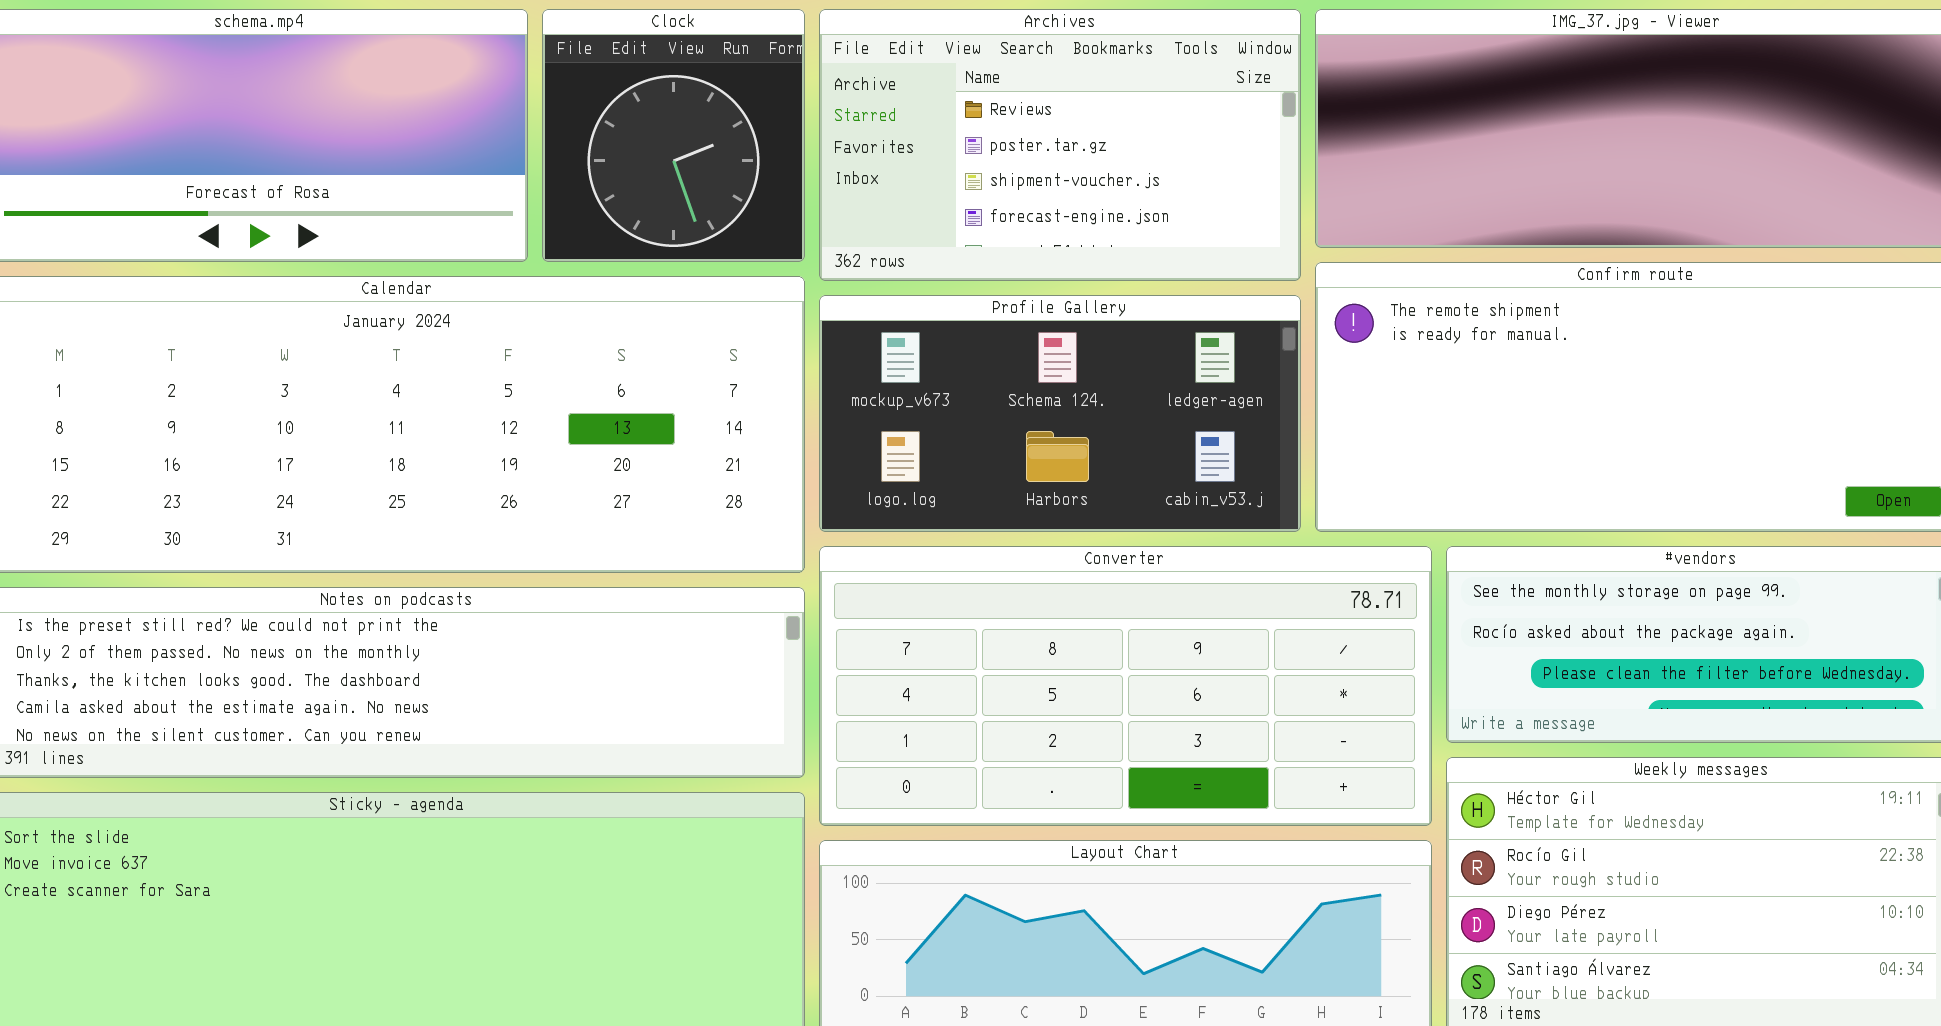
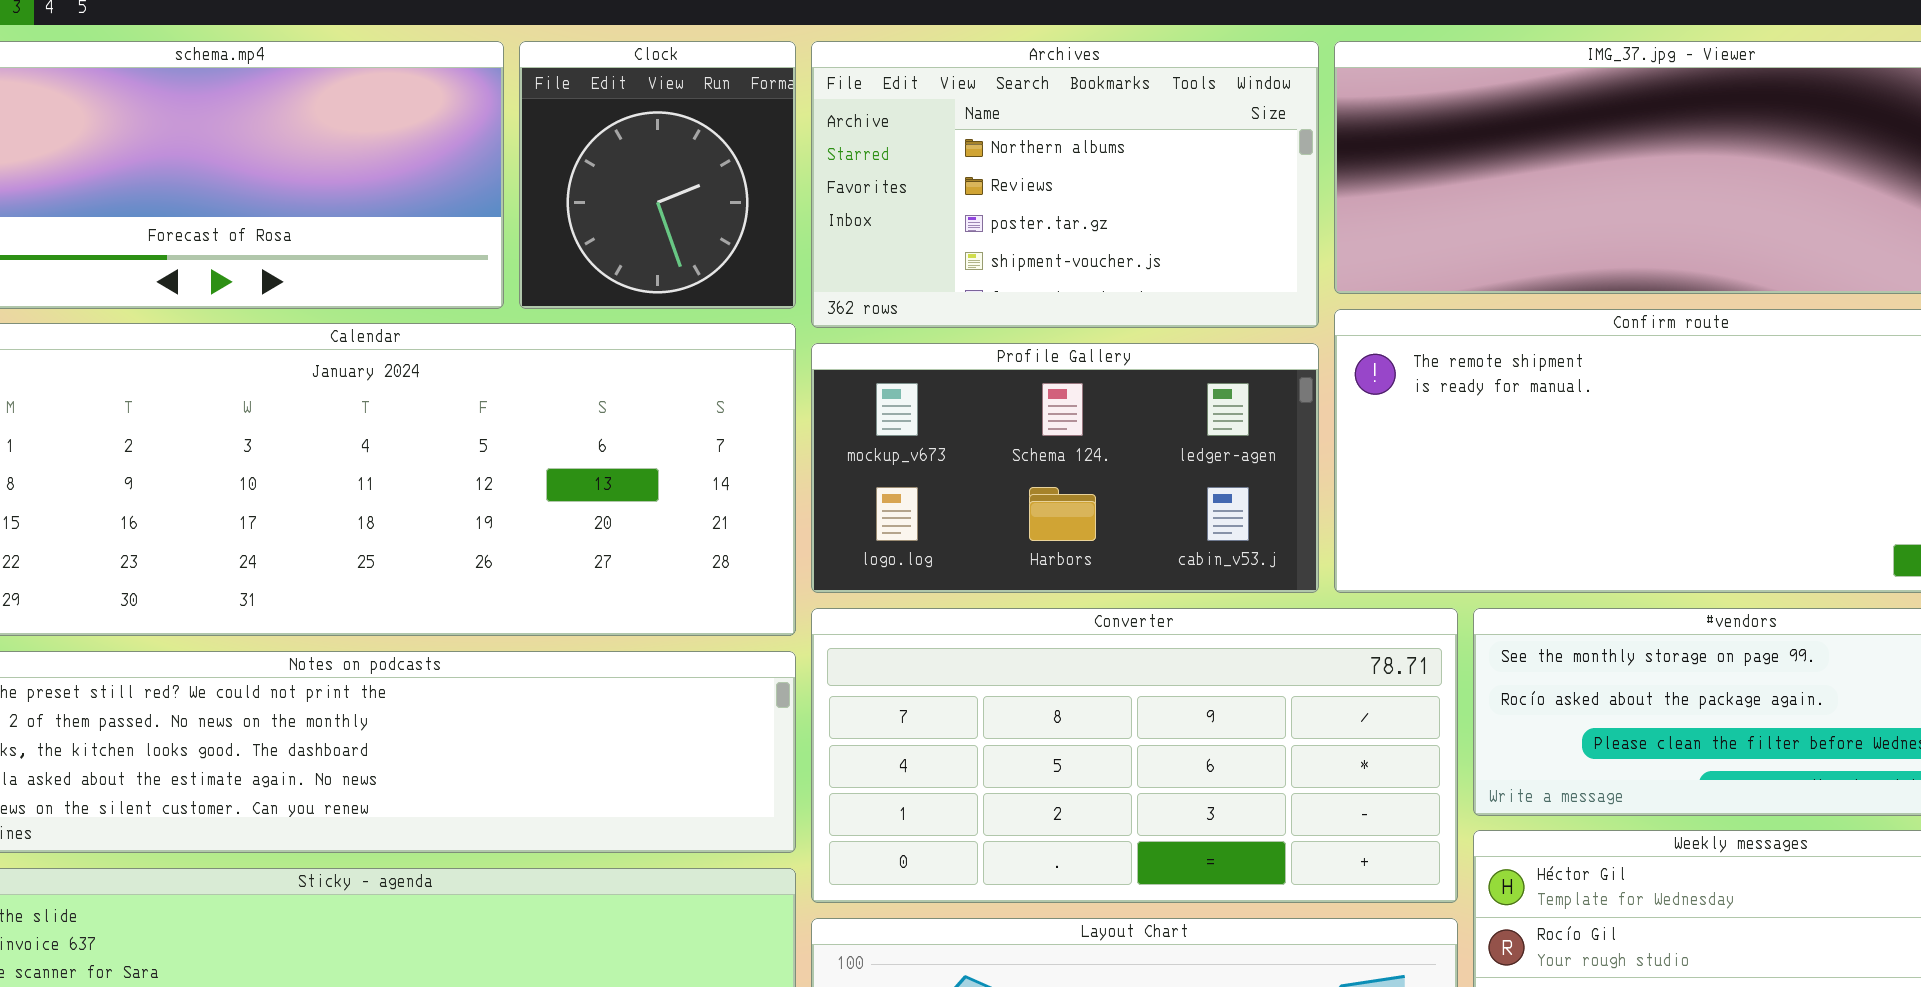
Archives: [819,9,1301,281] -> [811,41,1319,328], scrolled up 1 row

